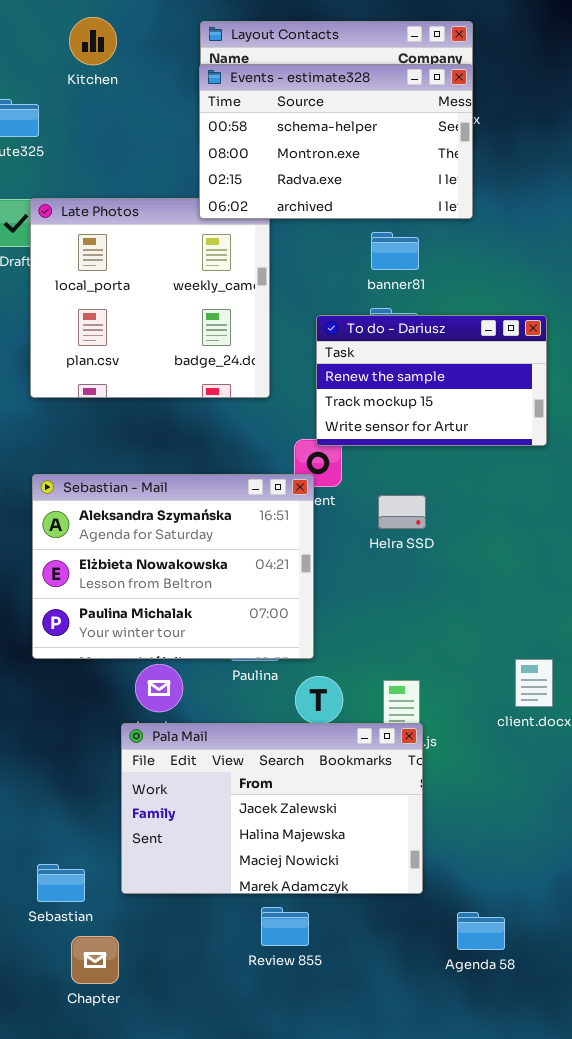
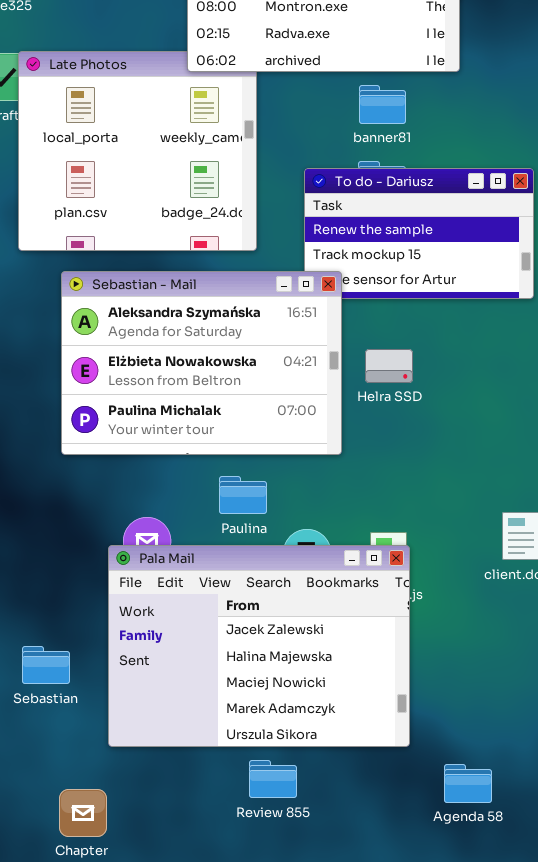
Sebastian - Mail: [32,474,314,659] -> [61,271,342,455], moved
Pala Mail: [121,723,423,894] -> [108,545,410,747], resized
Sebastian: [37,864,85,902] -> [22,646,70,684], moved

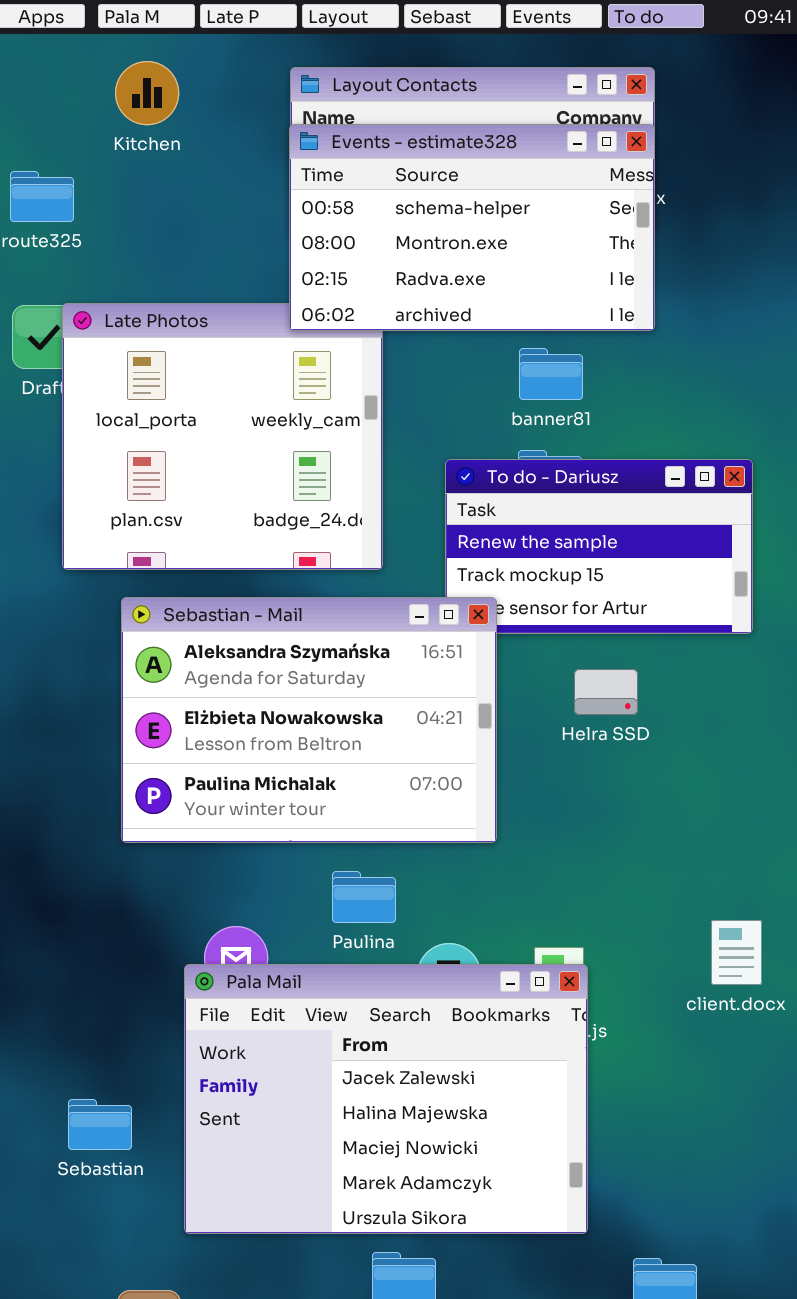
Helra SSD: [365,349,413,383] -> [574,669,638,715], moved

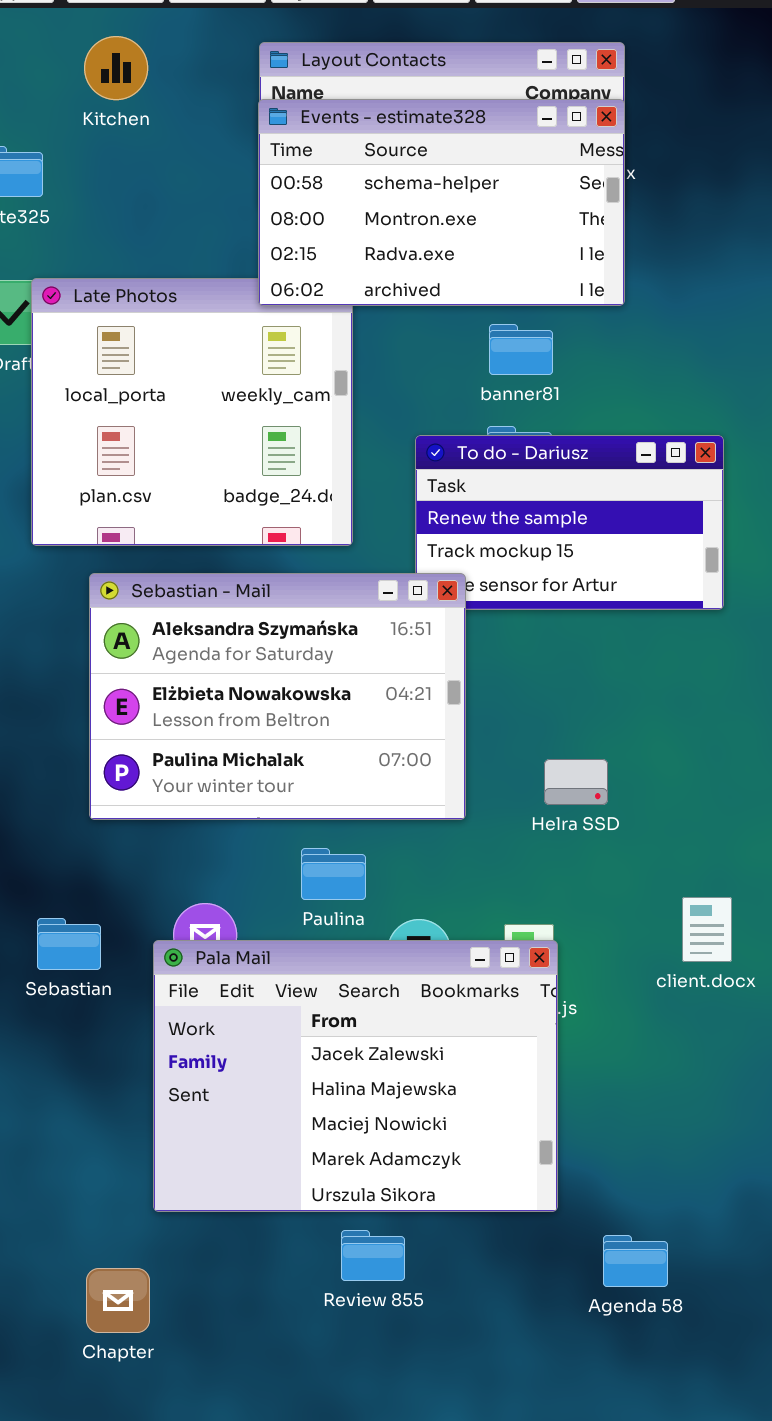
Helra SSD: [574,669,638,715] -> [544,759,608,805], moved
Sebastian: [68,1099,132,1150] -> [37,918,101,970], moved

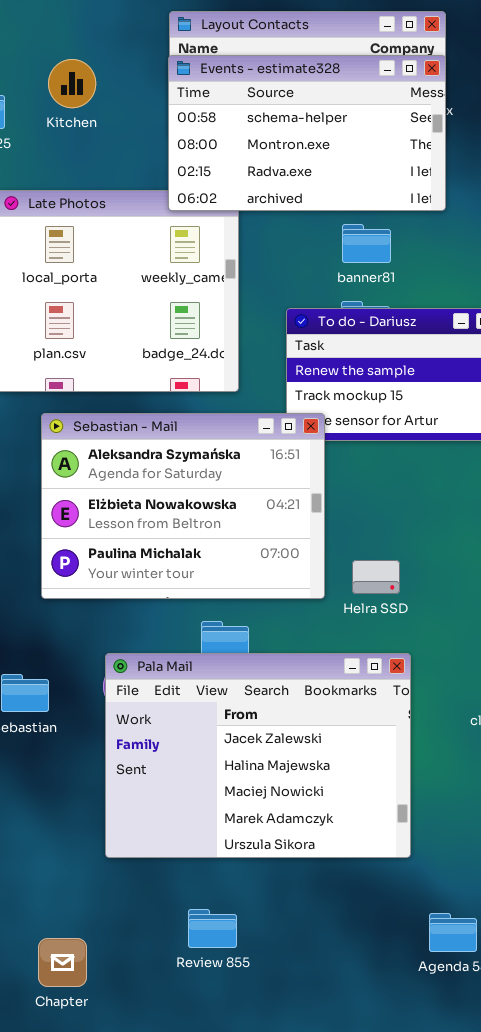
Kitchen: [84,36,148,100] -> [48,59,96,108], moved
Helra SSD: [544,759,608,805] -> [352,560,400,594], moved
Pala Mail: [153,940,558,1212] -> [105,653,411,858], moved
Review 855: [341,1230,405,1281] -> [188,909,237,948], moved

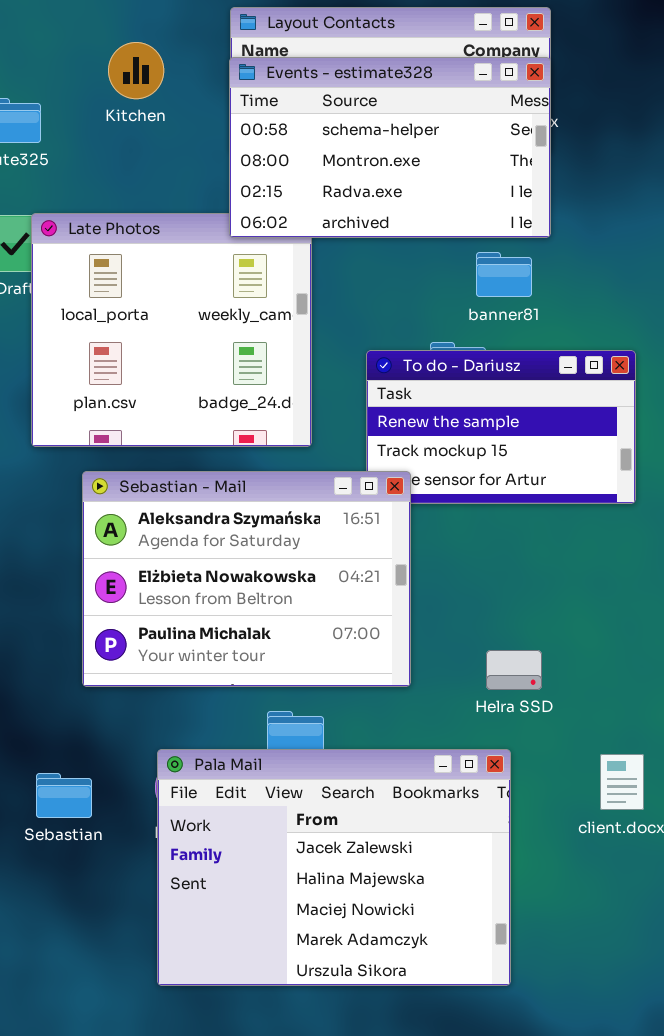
Kitchen: [48,59,96,108] -> [108,42,164,99], moved
banner81: [342,224,391,263] -> [476,252,532,297], moved
Helra SSD: [352,560,400,594] -> [486,650,542,690], moved

